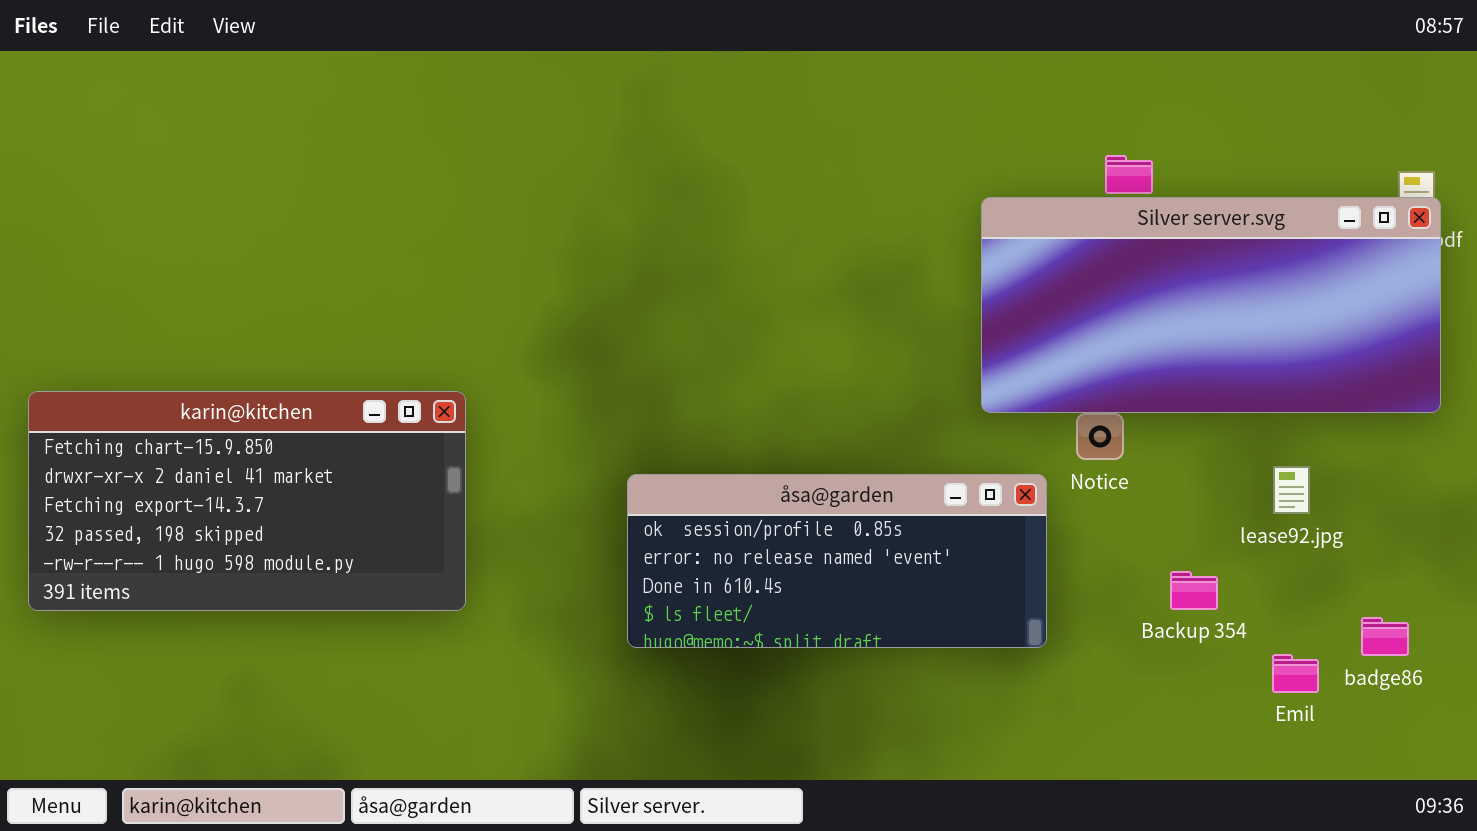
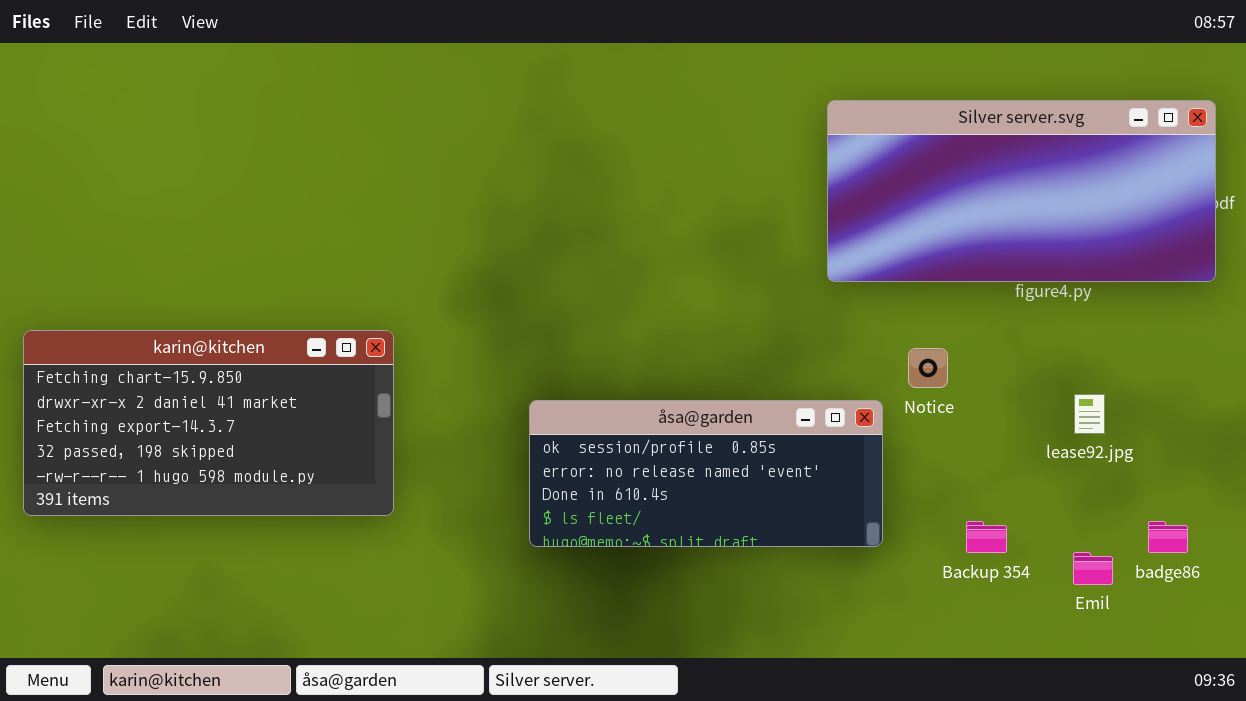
Silver server.svg: [981,197,1441,413] -> [827,100,1216,282], moved
Backup 354: [1170,571,1218,610] -> [966,521,1007,553], moved

